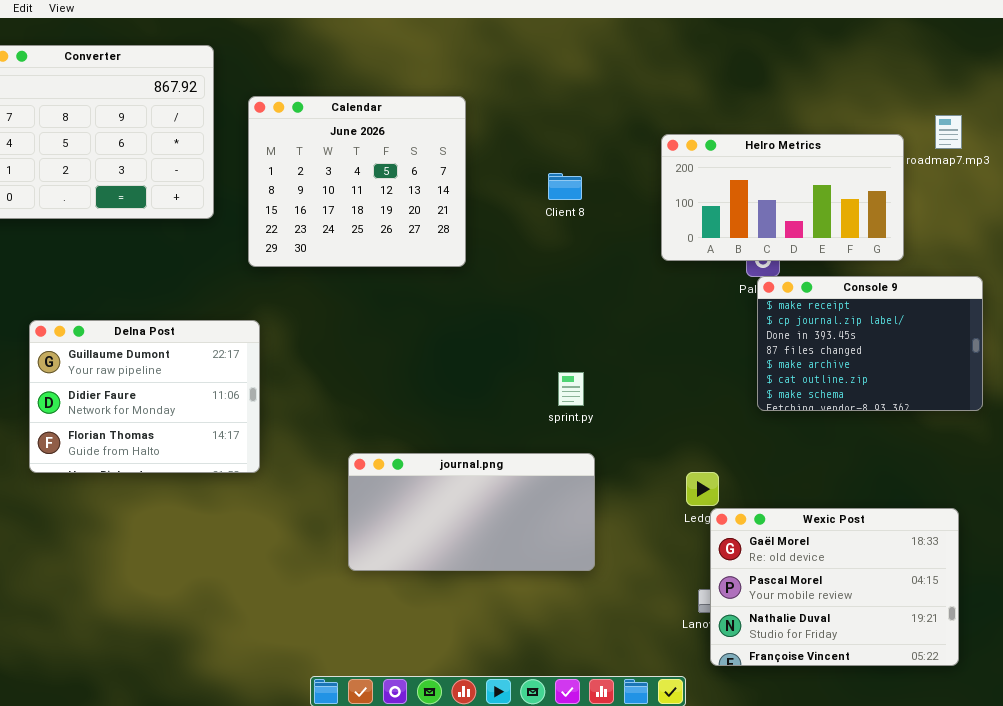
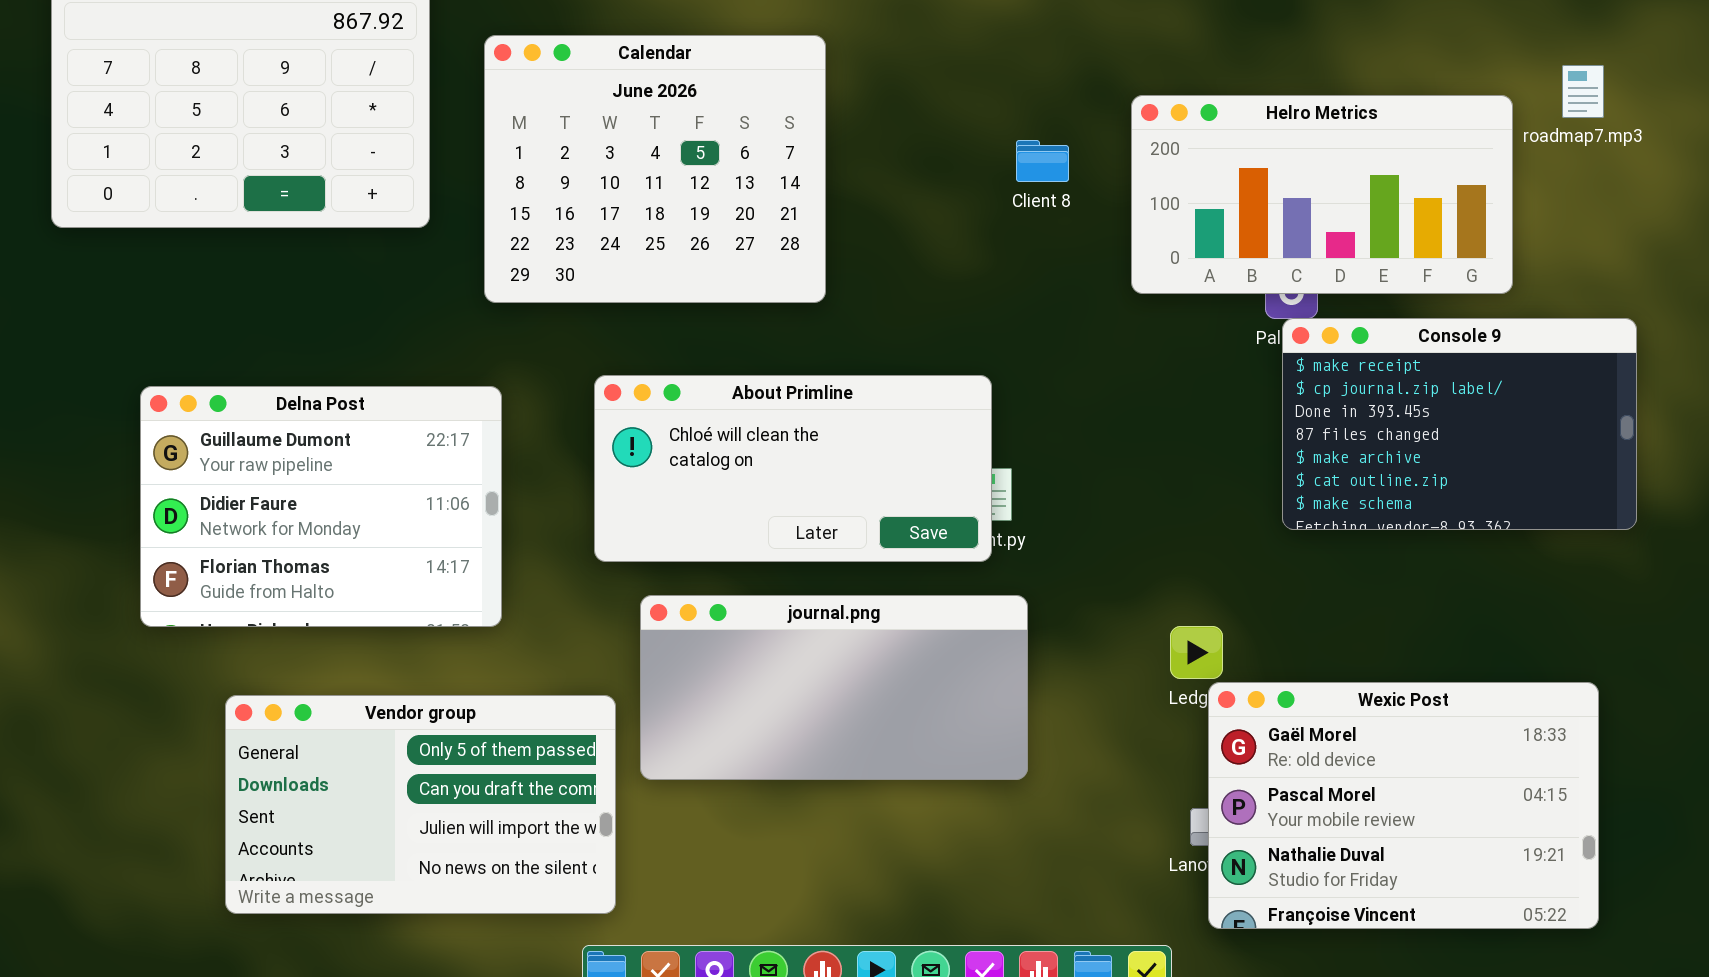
Client 8: [548,173,582,200] -> [1016,140,1069,182], moved
About Primline: none -> [594,375,992,562], opened
Vendor group: none -> [225,695,616,914], opened

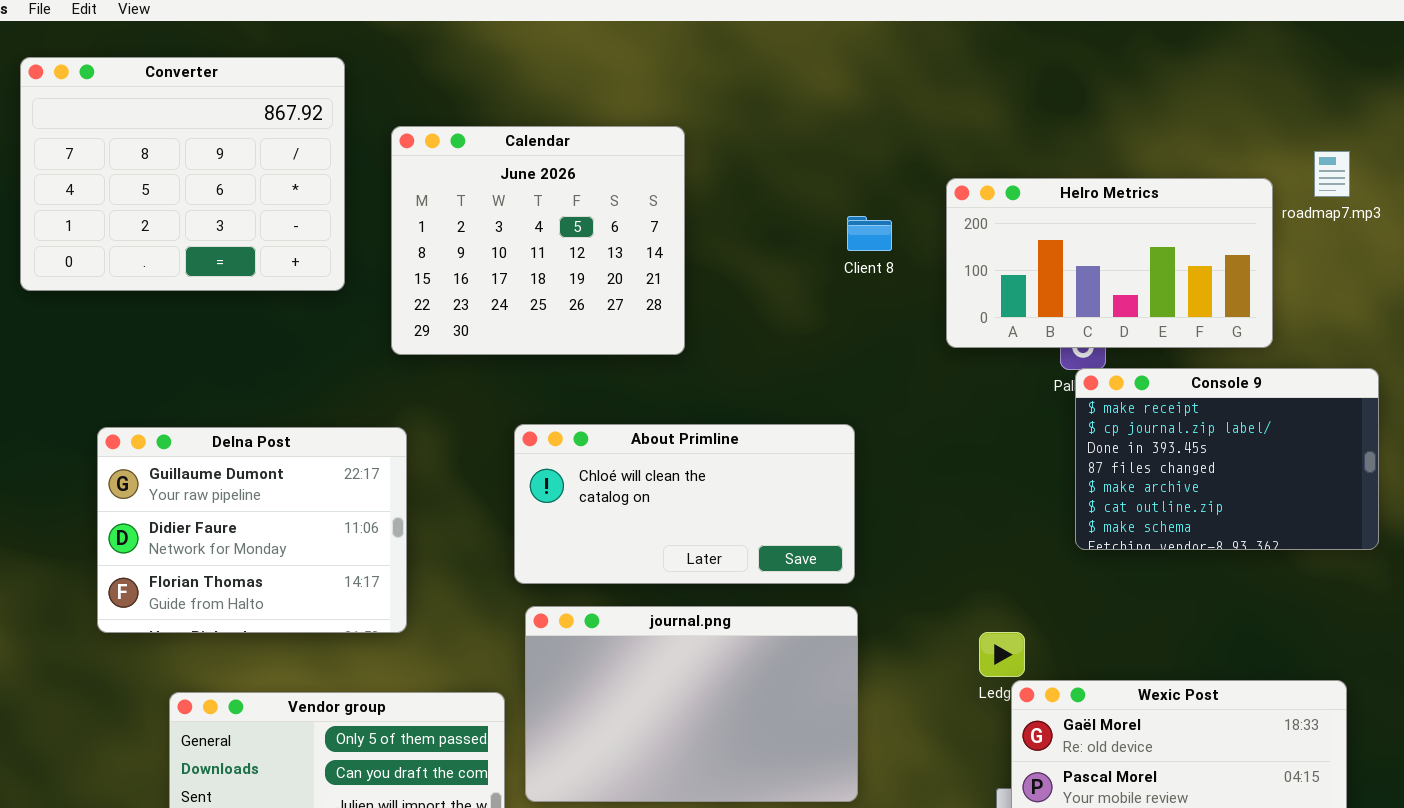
About Primline: [594,375,992,562] -> [514,424,855,584], moved
journal.png: [640,595,1028,780] -> [525,606,858,802], resized

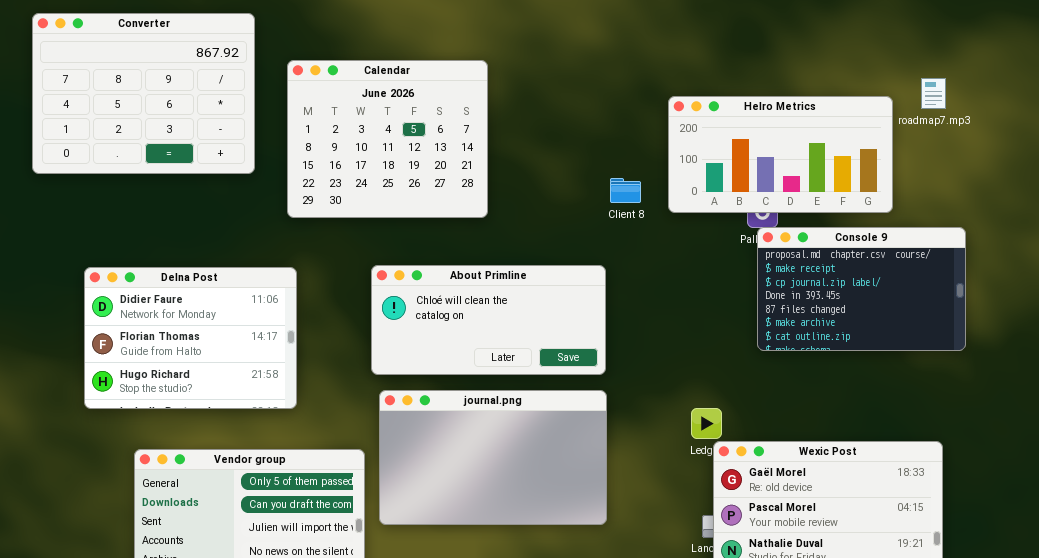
Client 8: [847,216,892,251] -> [610,178,641,203], moved
Console 9: [1075,368,1379,550] -> [757,227,966,351], scrolled up 1 row
Delna Post: [97,427,407,633] -> [84,267,297,409], scrolled down 1 row

